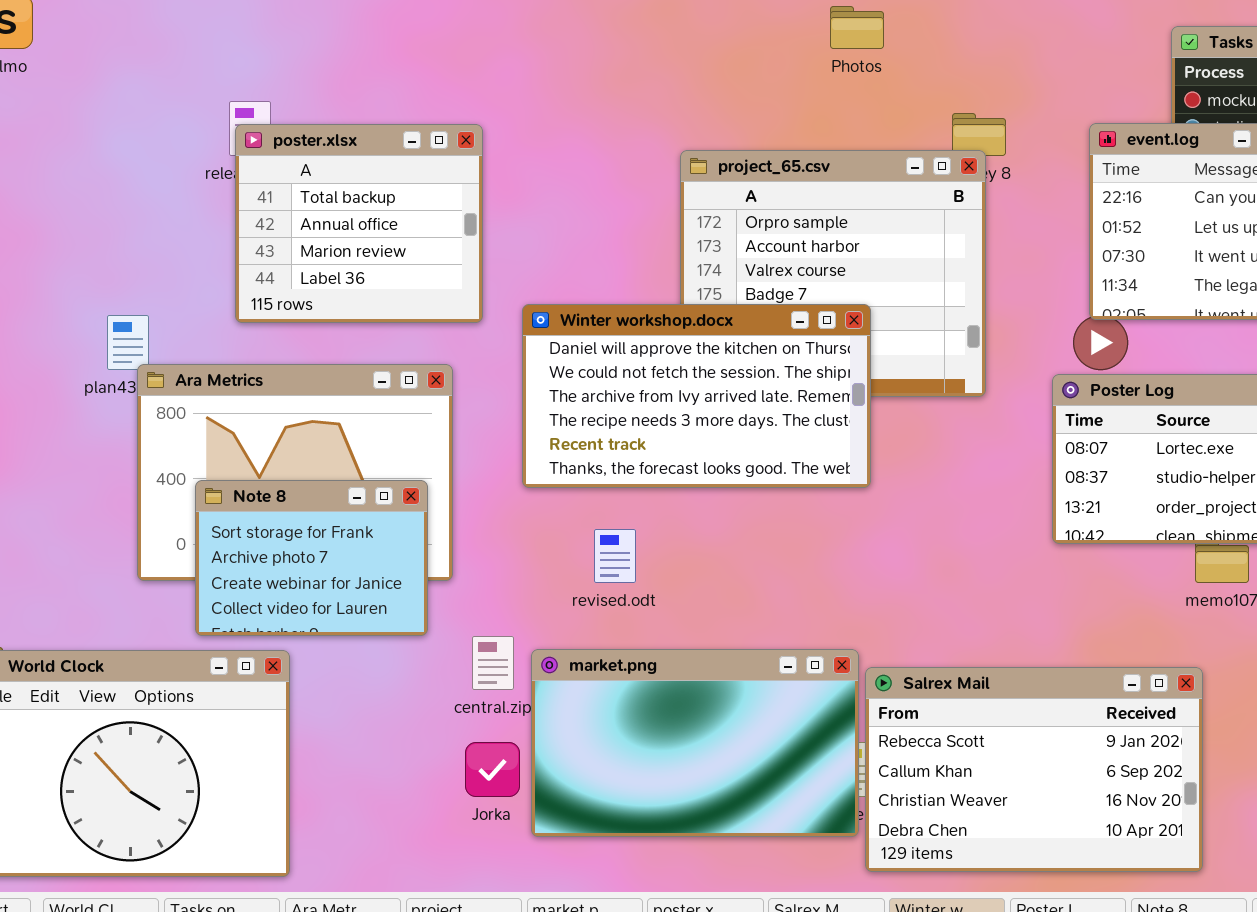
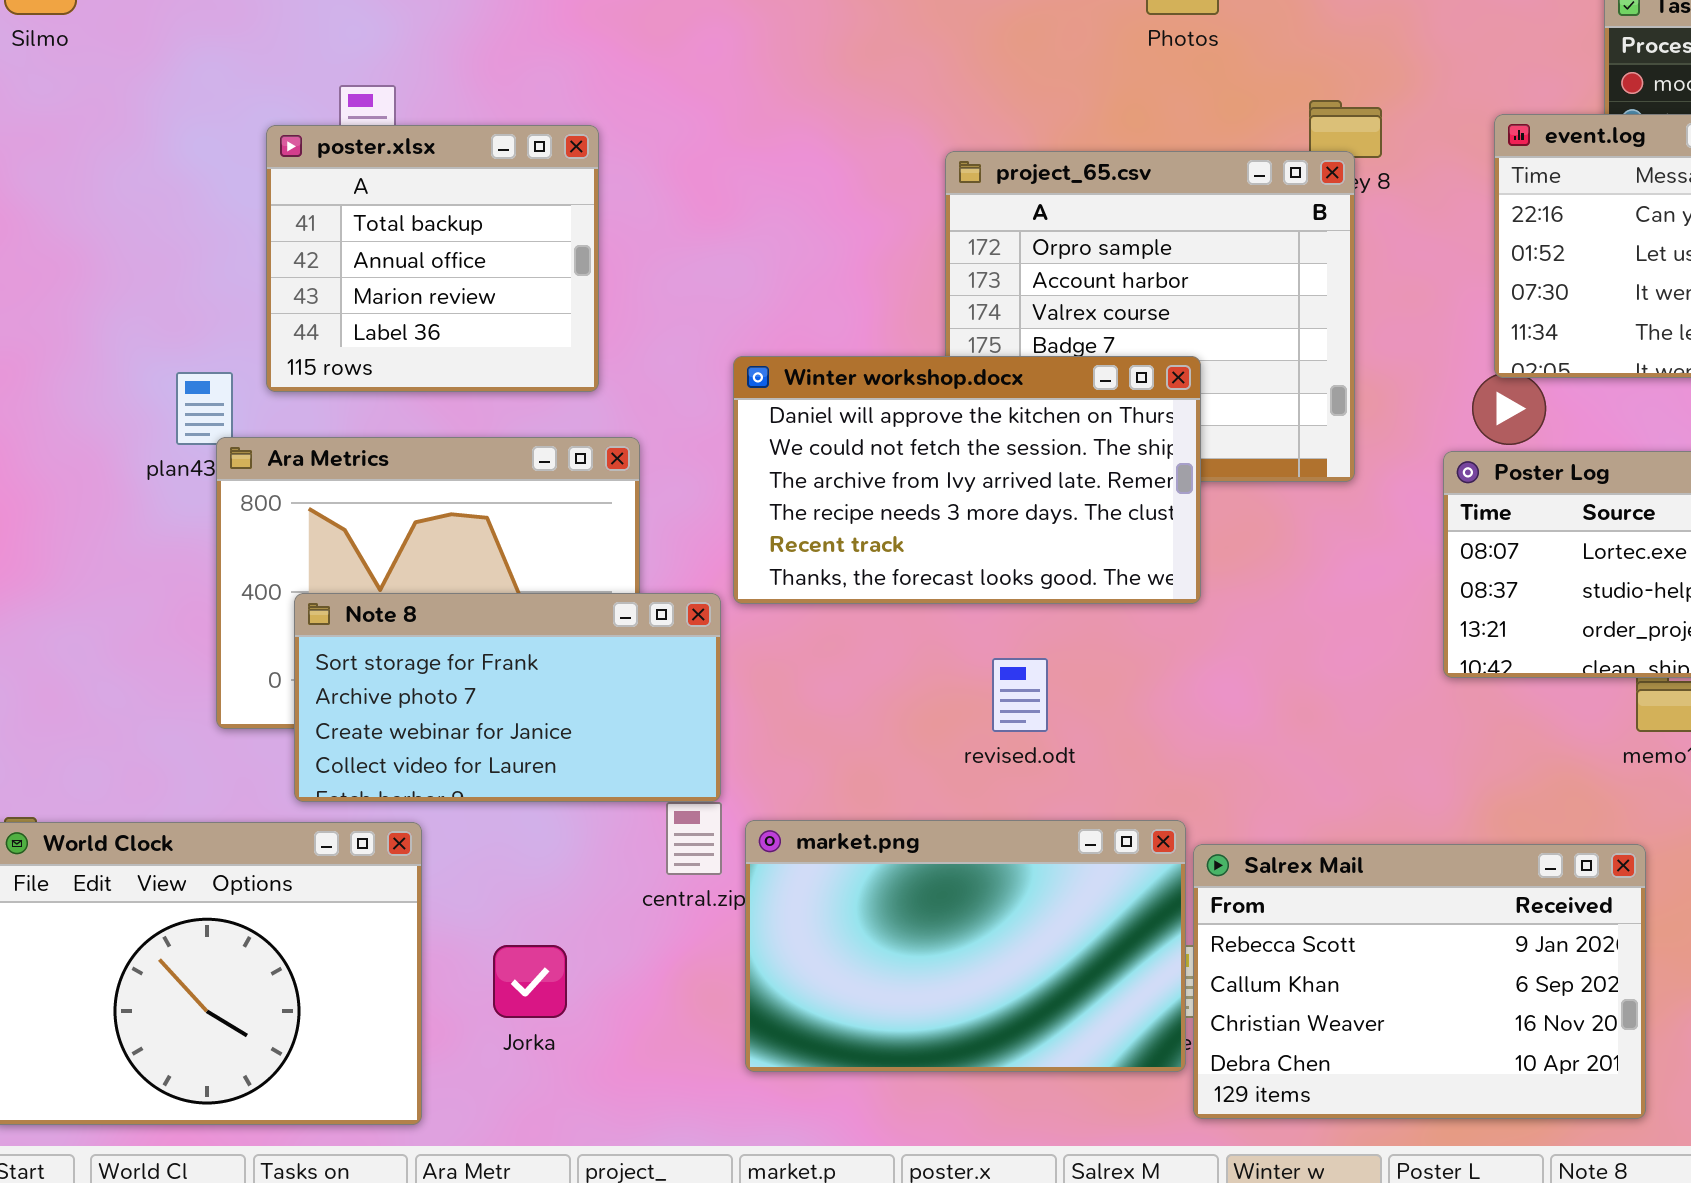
poster.xlsx: [235,124,483,323] -> [266,125,599,392], moved
Note 8: [195,480,428,636] -> [294,593,721,802], resized
revised.odt: [594,529,636,583] -> [992,658,1048,732], moved
Jorka: [465,742,520,797] -> [493,945,567,1018], moved

